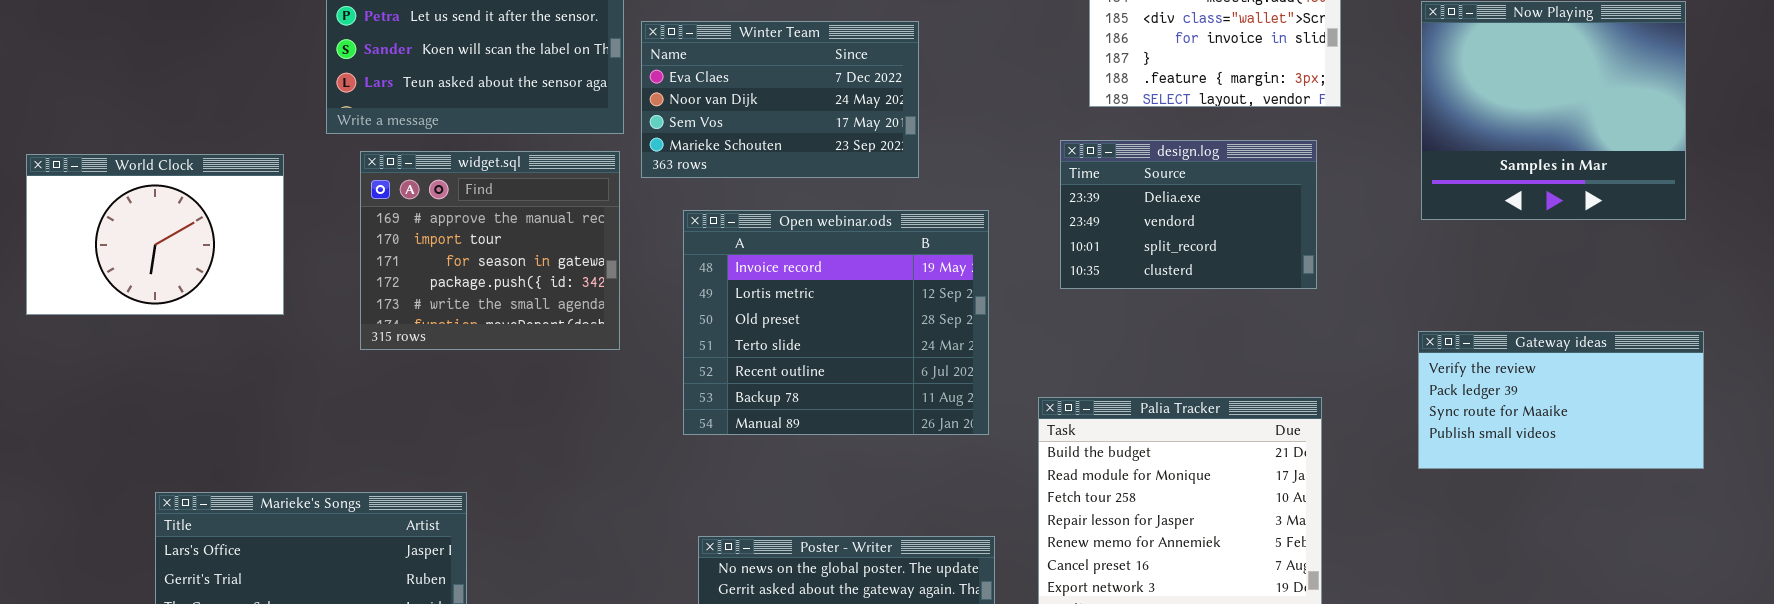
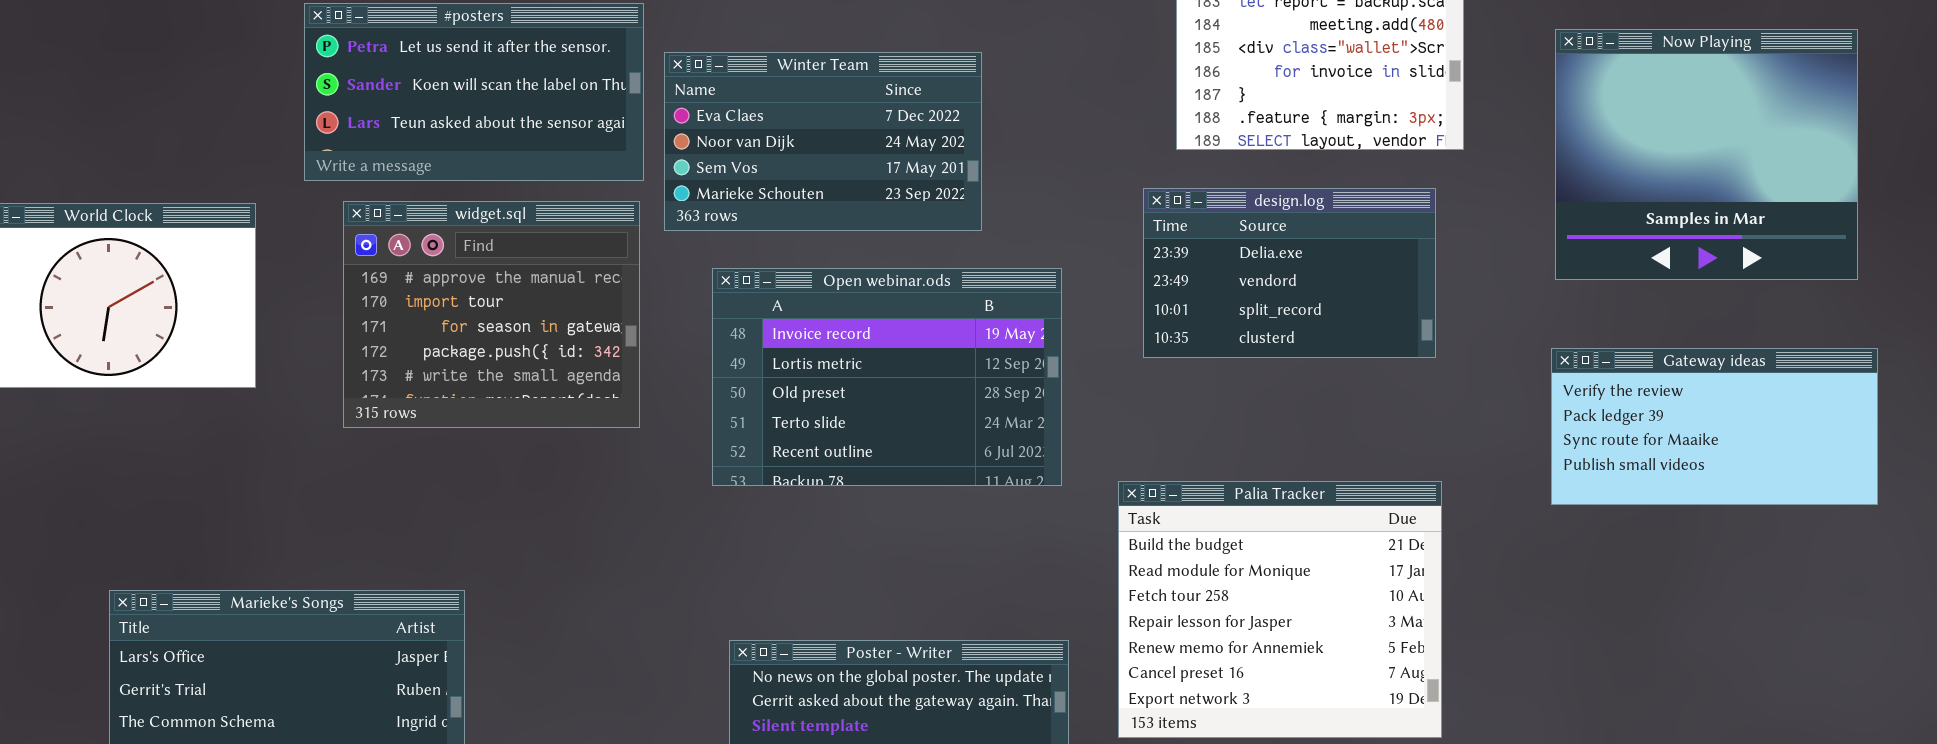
Open webinar.ods: [683,210,989,435] -> [712,268,1062,486], resized
Gateway ideas: [1418,331,1704,469] -> [1551,348,1878,505], moved

